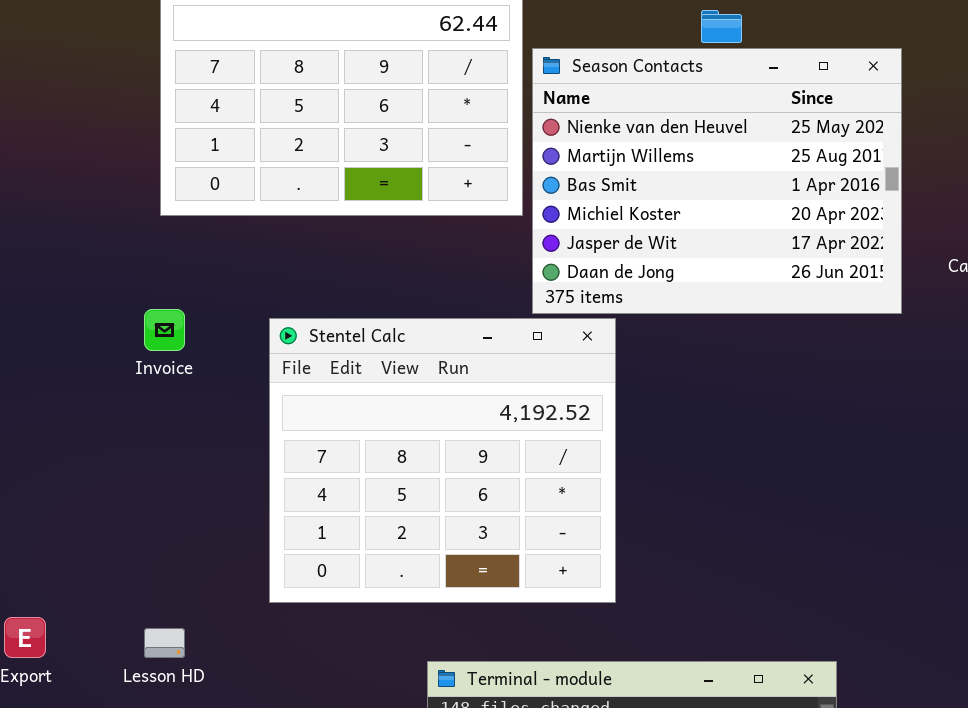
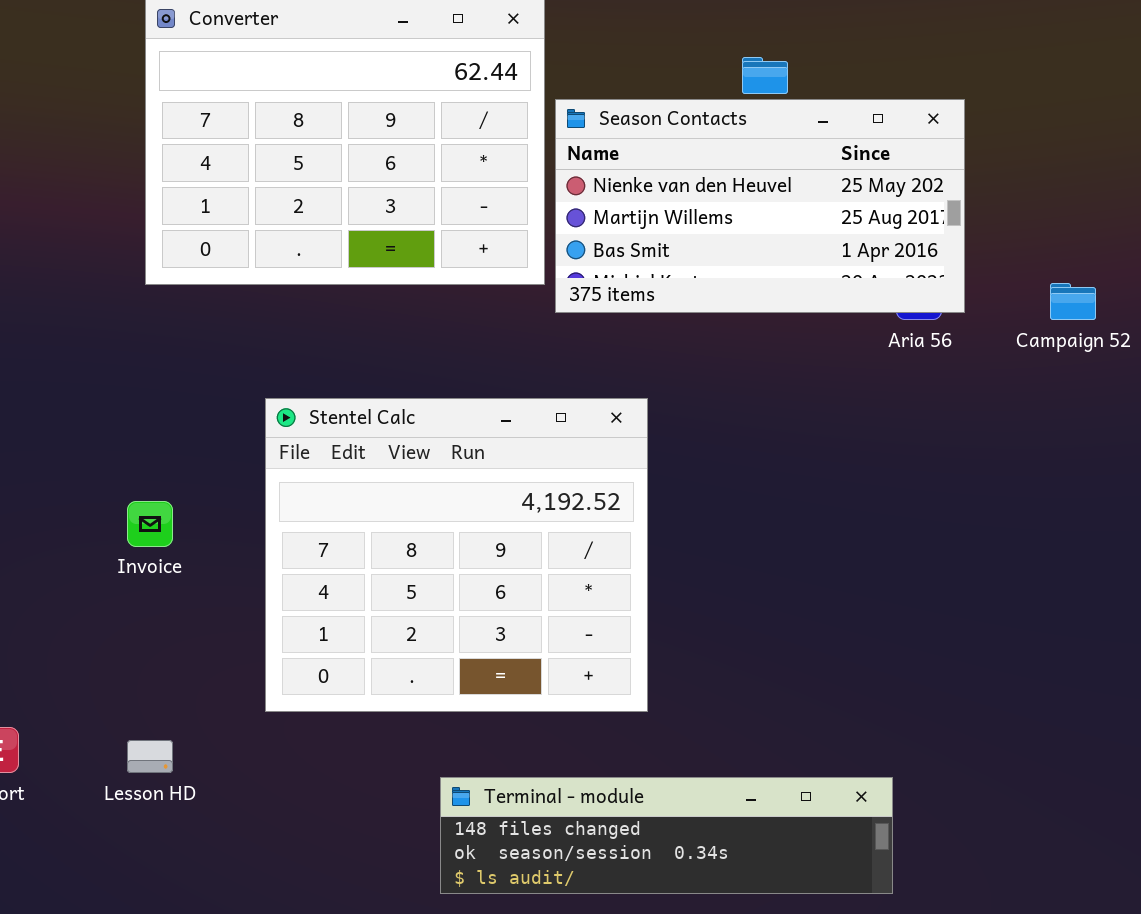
Season Contacts: [532,48,902,314] -> [555,99,965,313], resized
Invoice: [144,309,185,351] -> [127,501,173,547], moved

